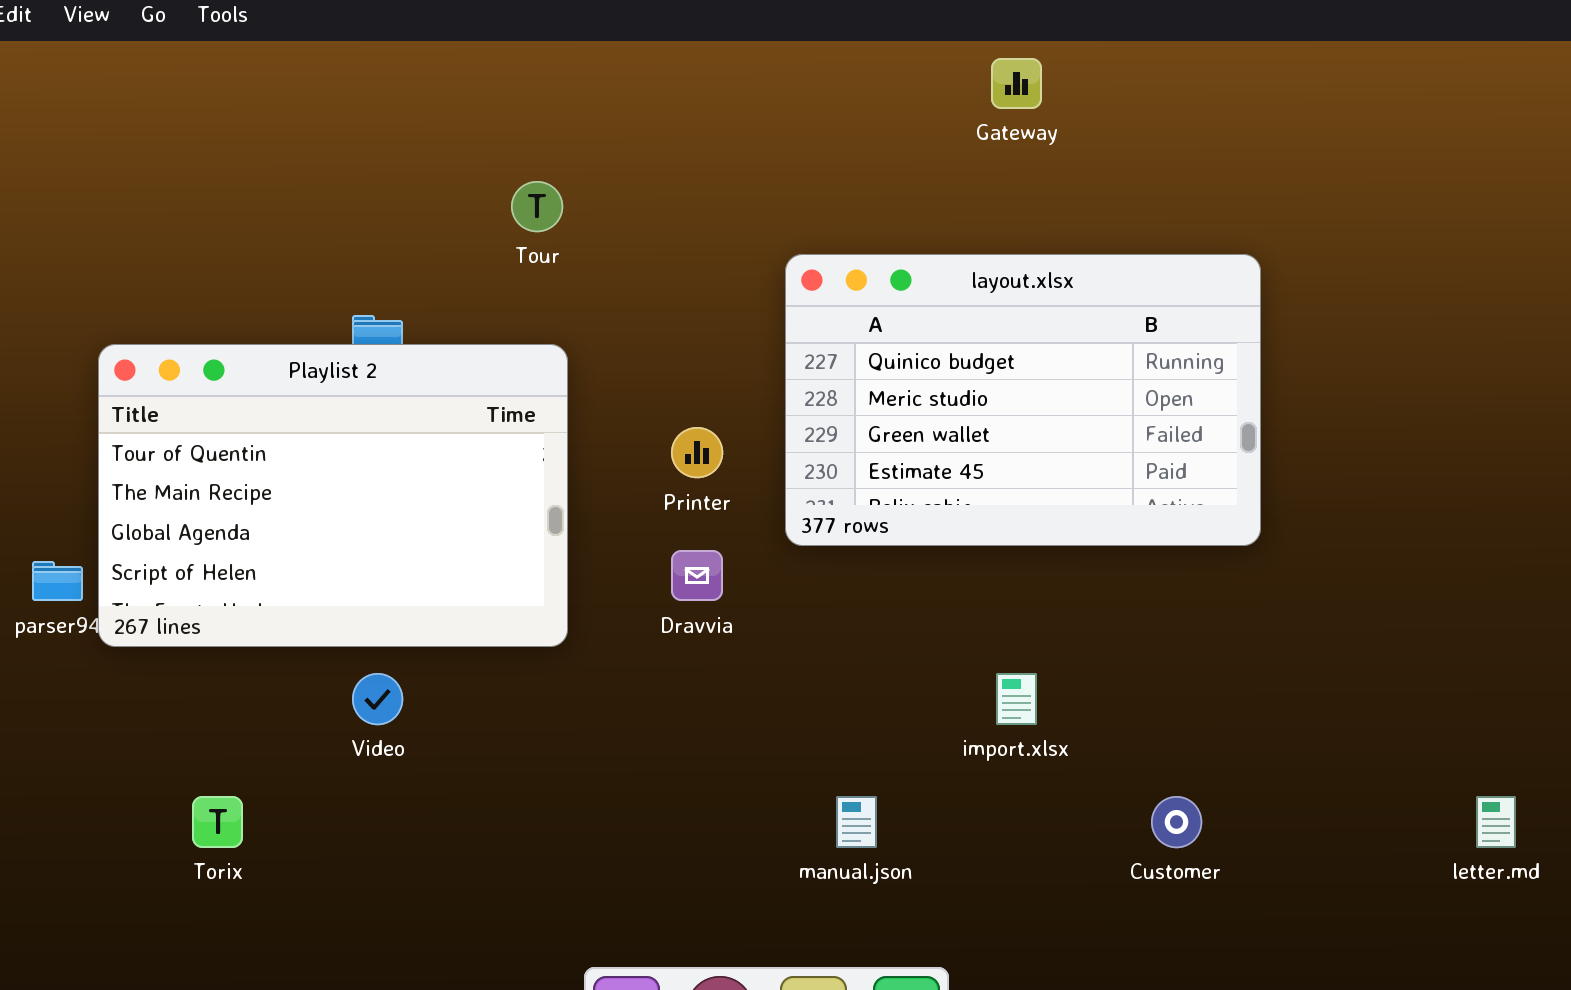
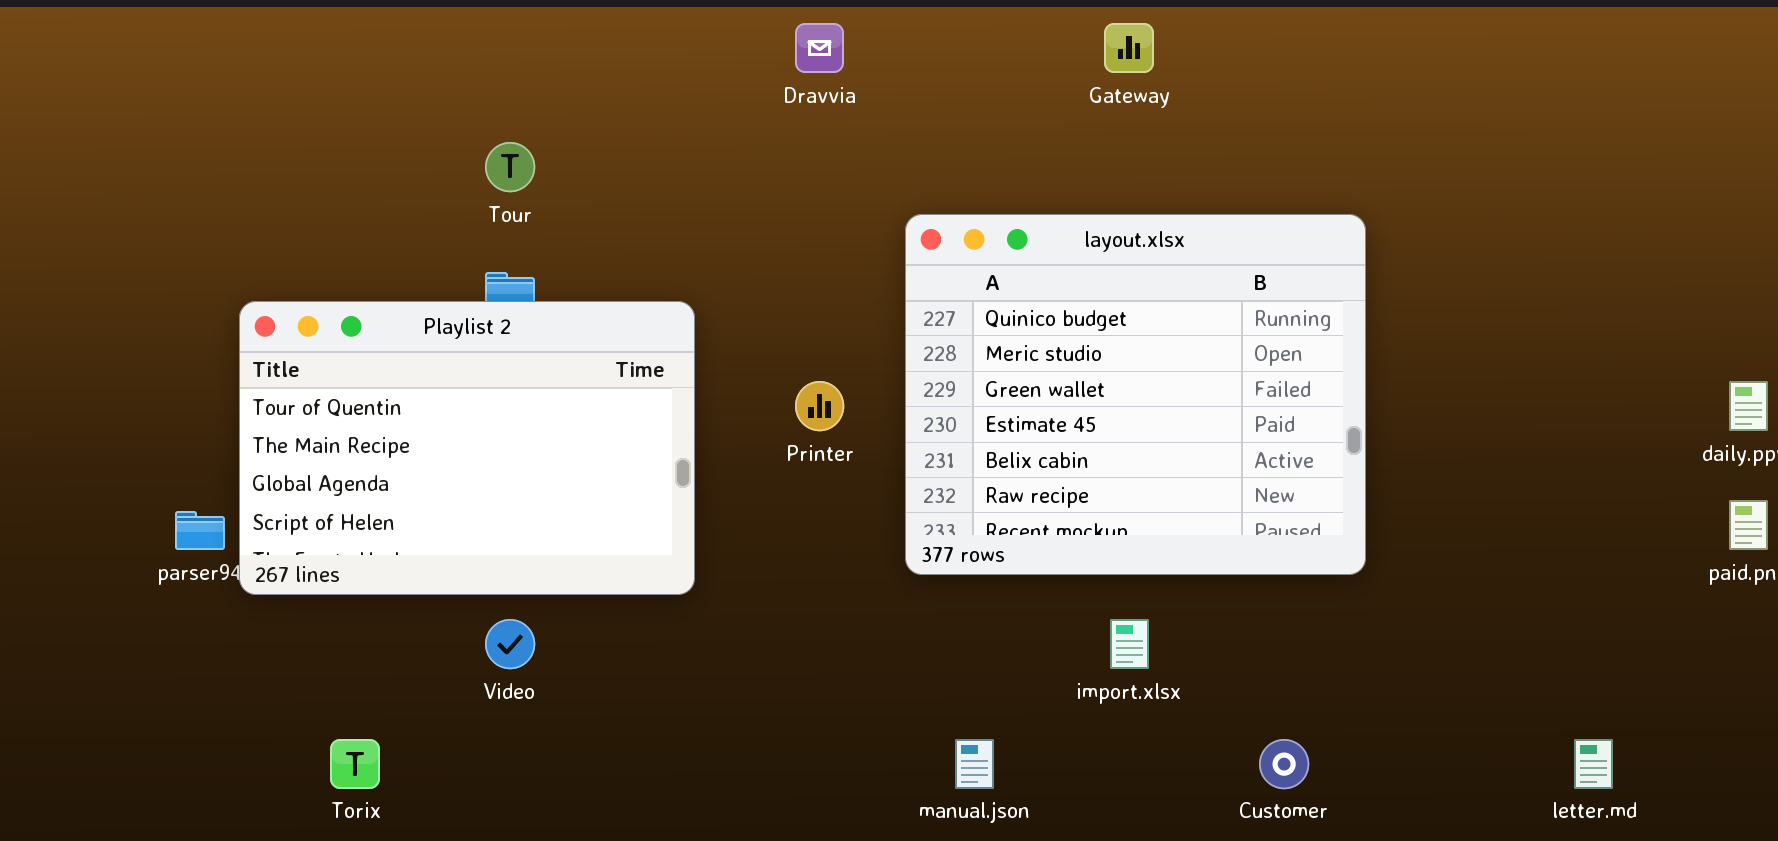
Tour: [511,181,563,232] -> [485,142,535,192], moved
layout.xlsx: [785,254,1261,546] -> [905,214,1366,575], resized
Dravvia: [671,550,723,601] -> [795,23,844,73], moved

